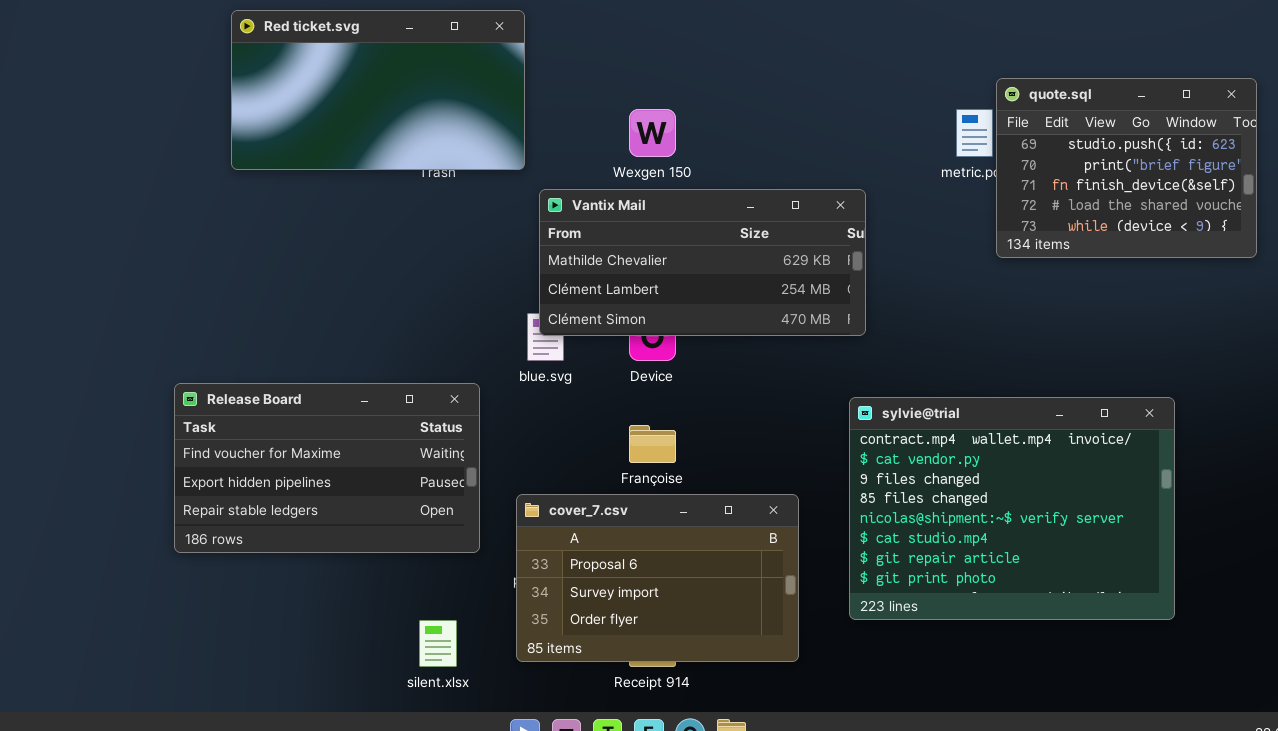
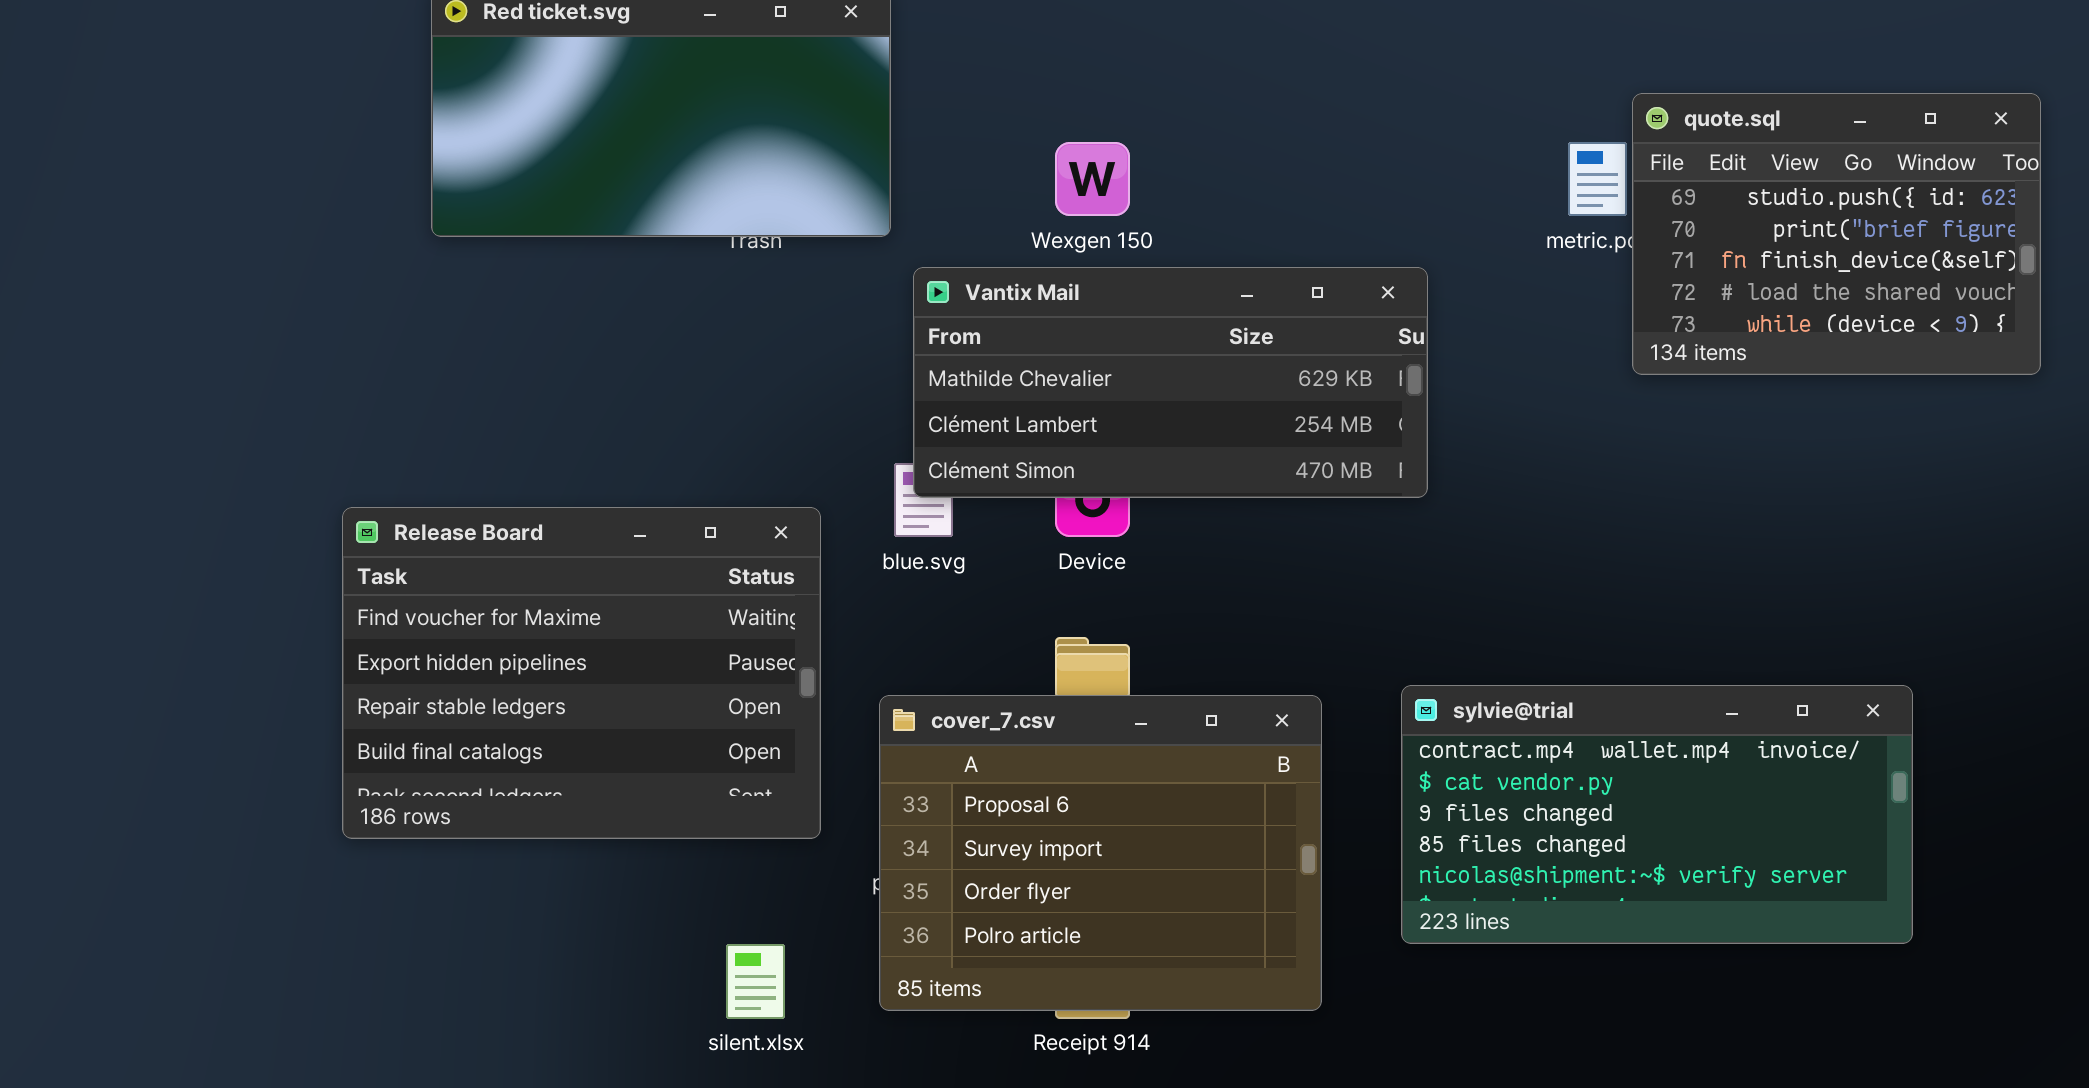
Release Board: [174,383,480,553] -> [342,507,821,839], resized
sylvie@trial: [849,397,1175,620] -> [1401,685,1913,944], resized
cover_7.csv: [516,494,799,662] -> [879,695,1322,1011], resized

